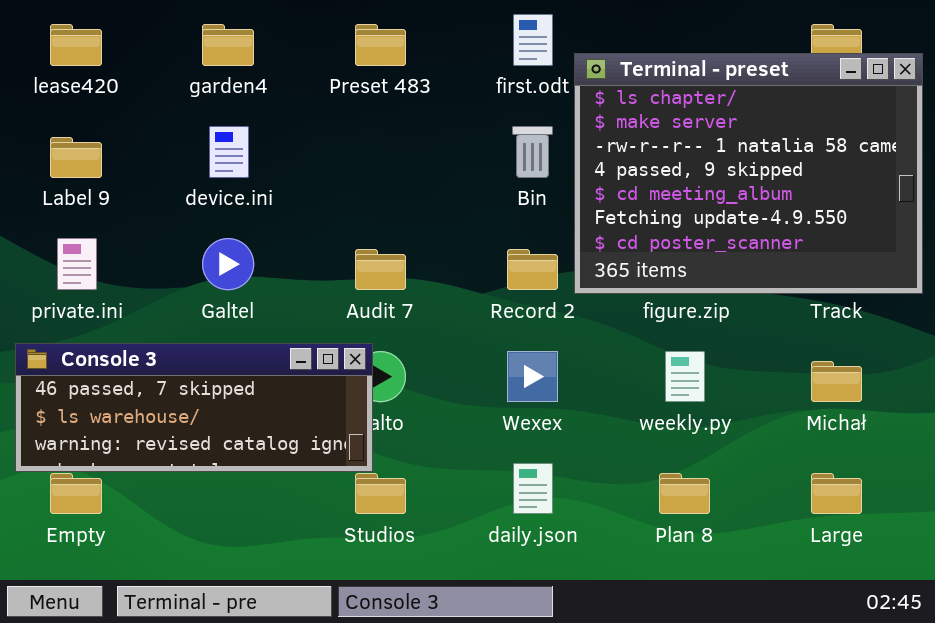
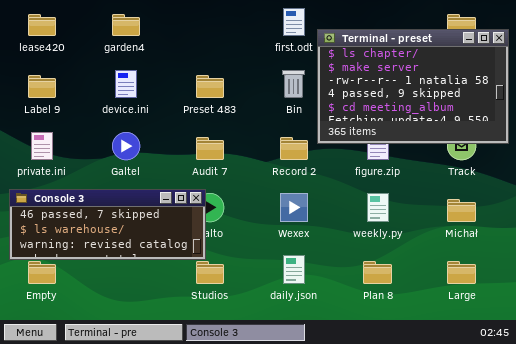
Preset 483: [355,24,406,66] -> [196,75,224,98], moved
Terminal - preset: [574,53,923,294] -> [317,29,509,144], resized

